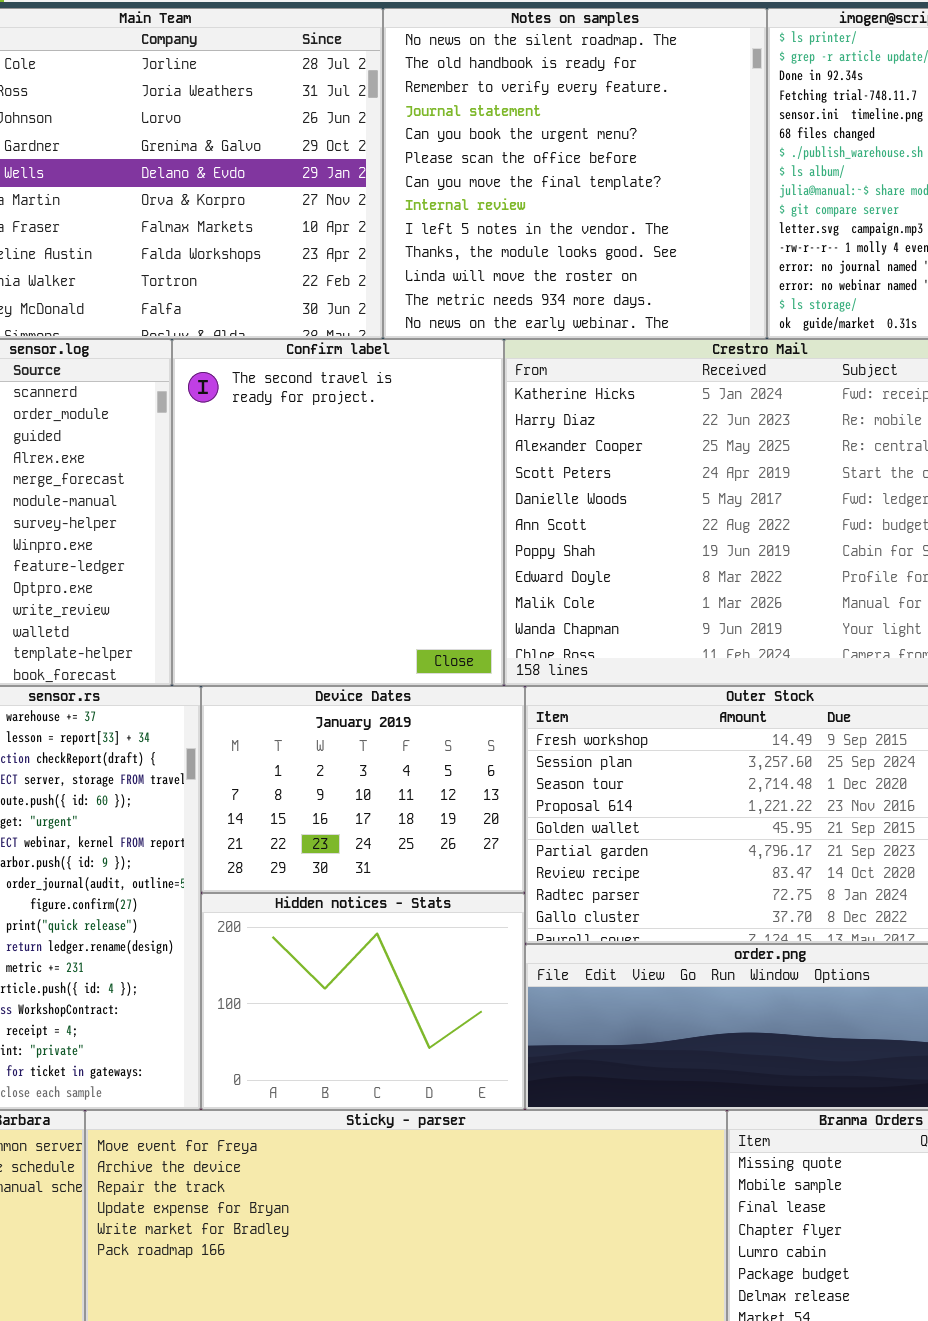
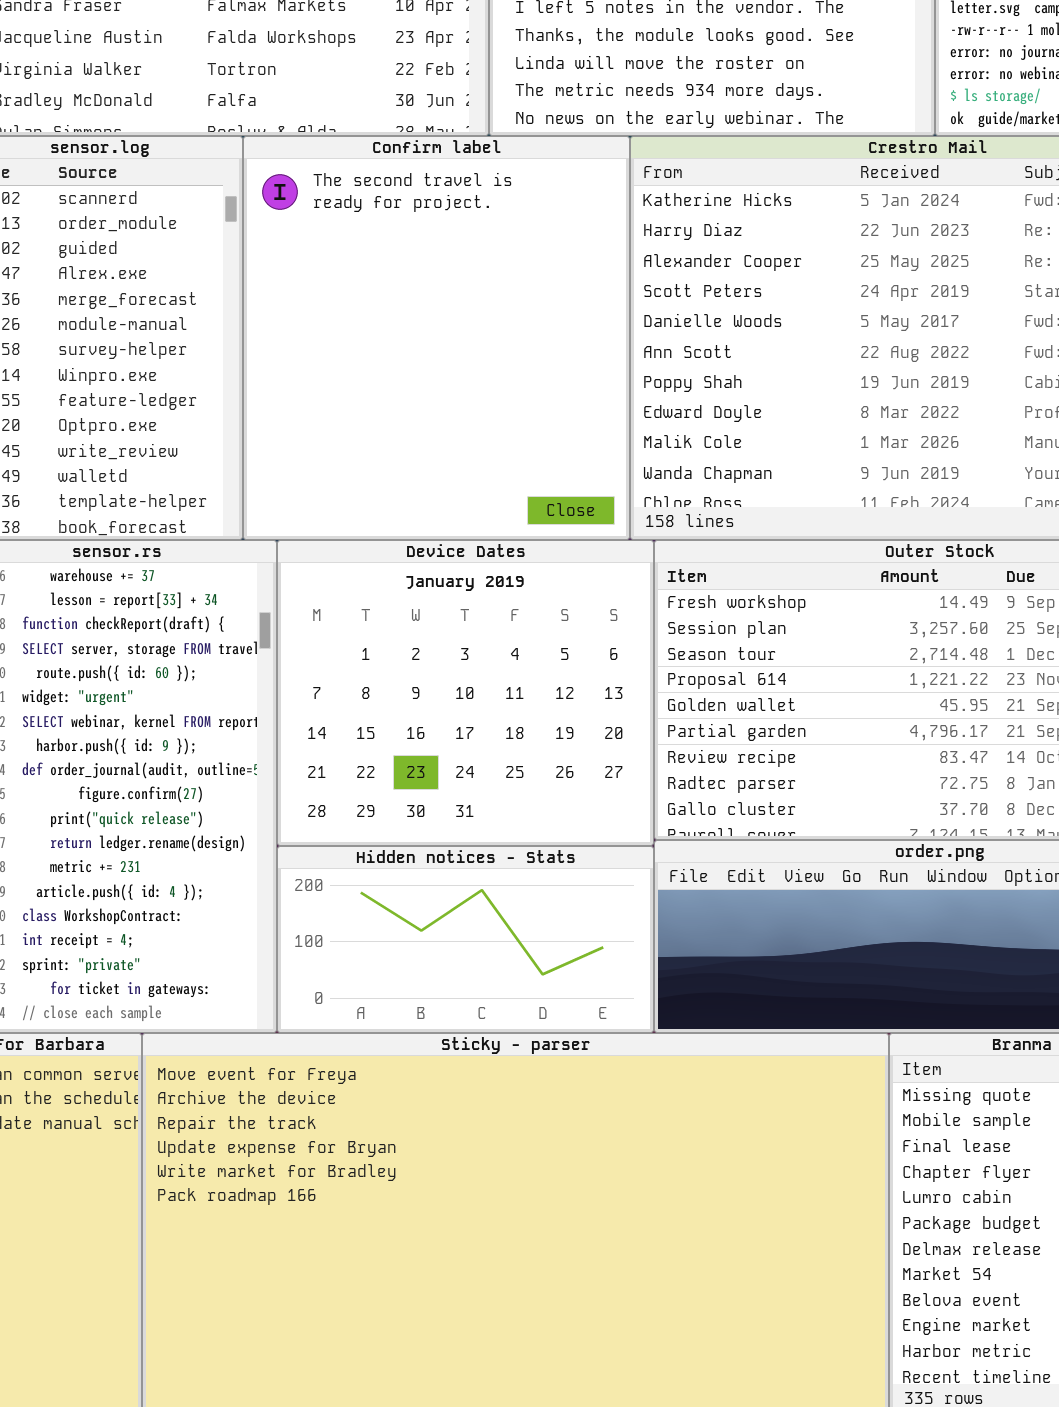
Device Dates: [201,686,525,893] -> [277,540,654,846], resized
Hidden notices - Stats: [201,893,525,1110] -> [277,846,654,1033], resized

